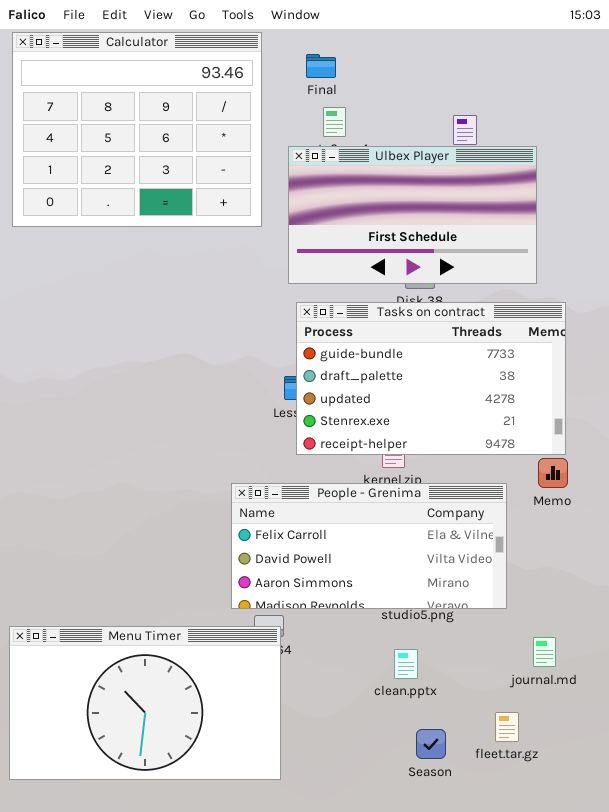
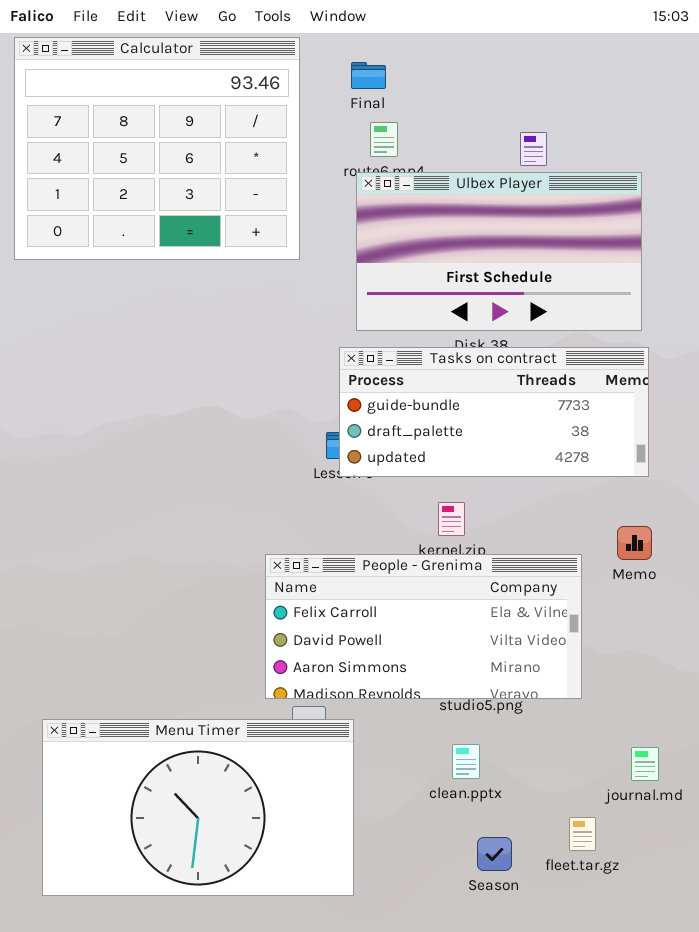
Ulbex Player: [288,146,537,284] -> [356,172,642,331], moved
Tasks on contract: [296,302,566,455] -> [339,347,649,477], resized
Menu Timer: [9,626,281,780] -> [42,719,354,896], moved
journal.md: [533,637,556,667] -> [631,747,659,781], moved

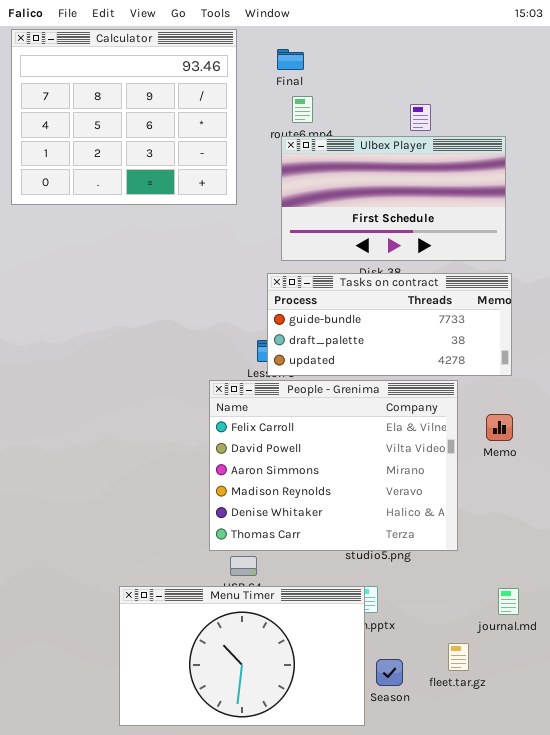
People - Grenima: [265,554,582,699] -> [209,380,458,551], resized
Menu Timer: [42,719,354,896] -> [119,586,365,726], moved

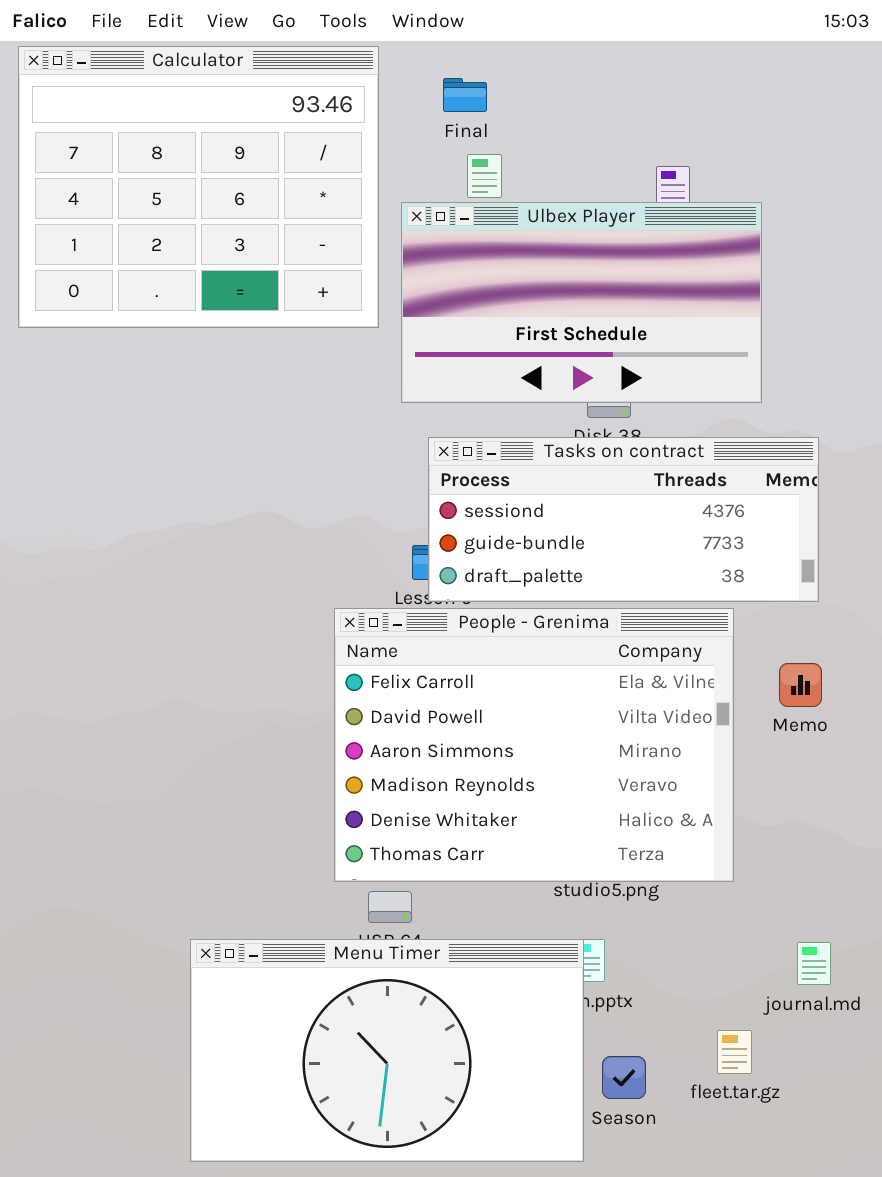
Ulbex Player: [281,136,506,261] -> [401,202,762,403], moved
Tasks on contract: [267,273,512,376] -> [428,437,819,602], scrolled up 1 row

